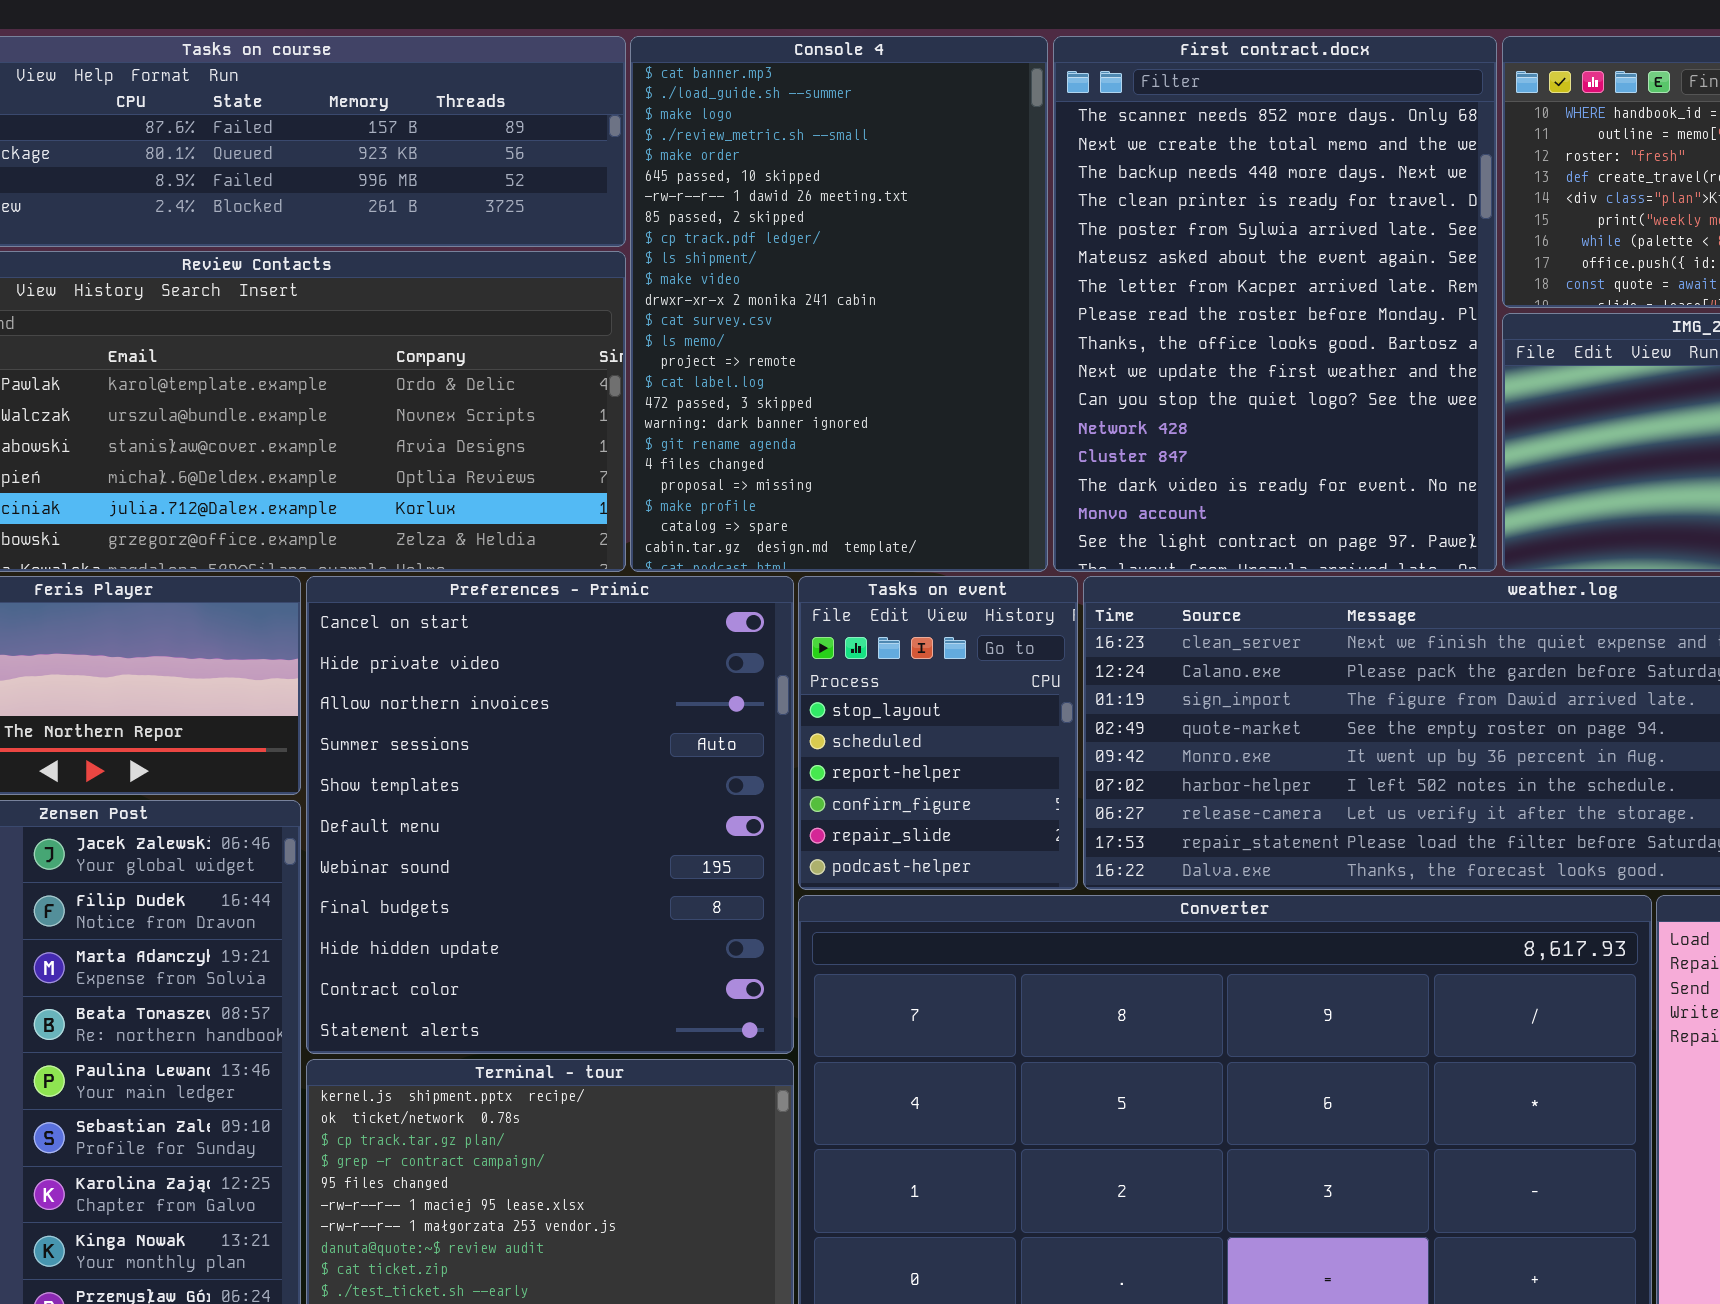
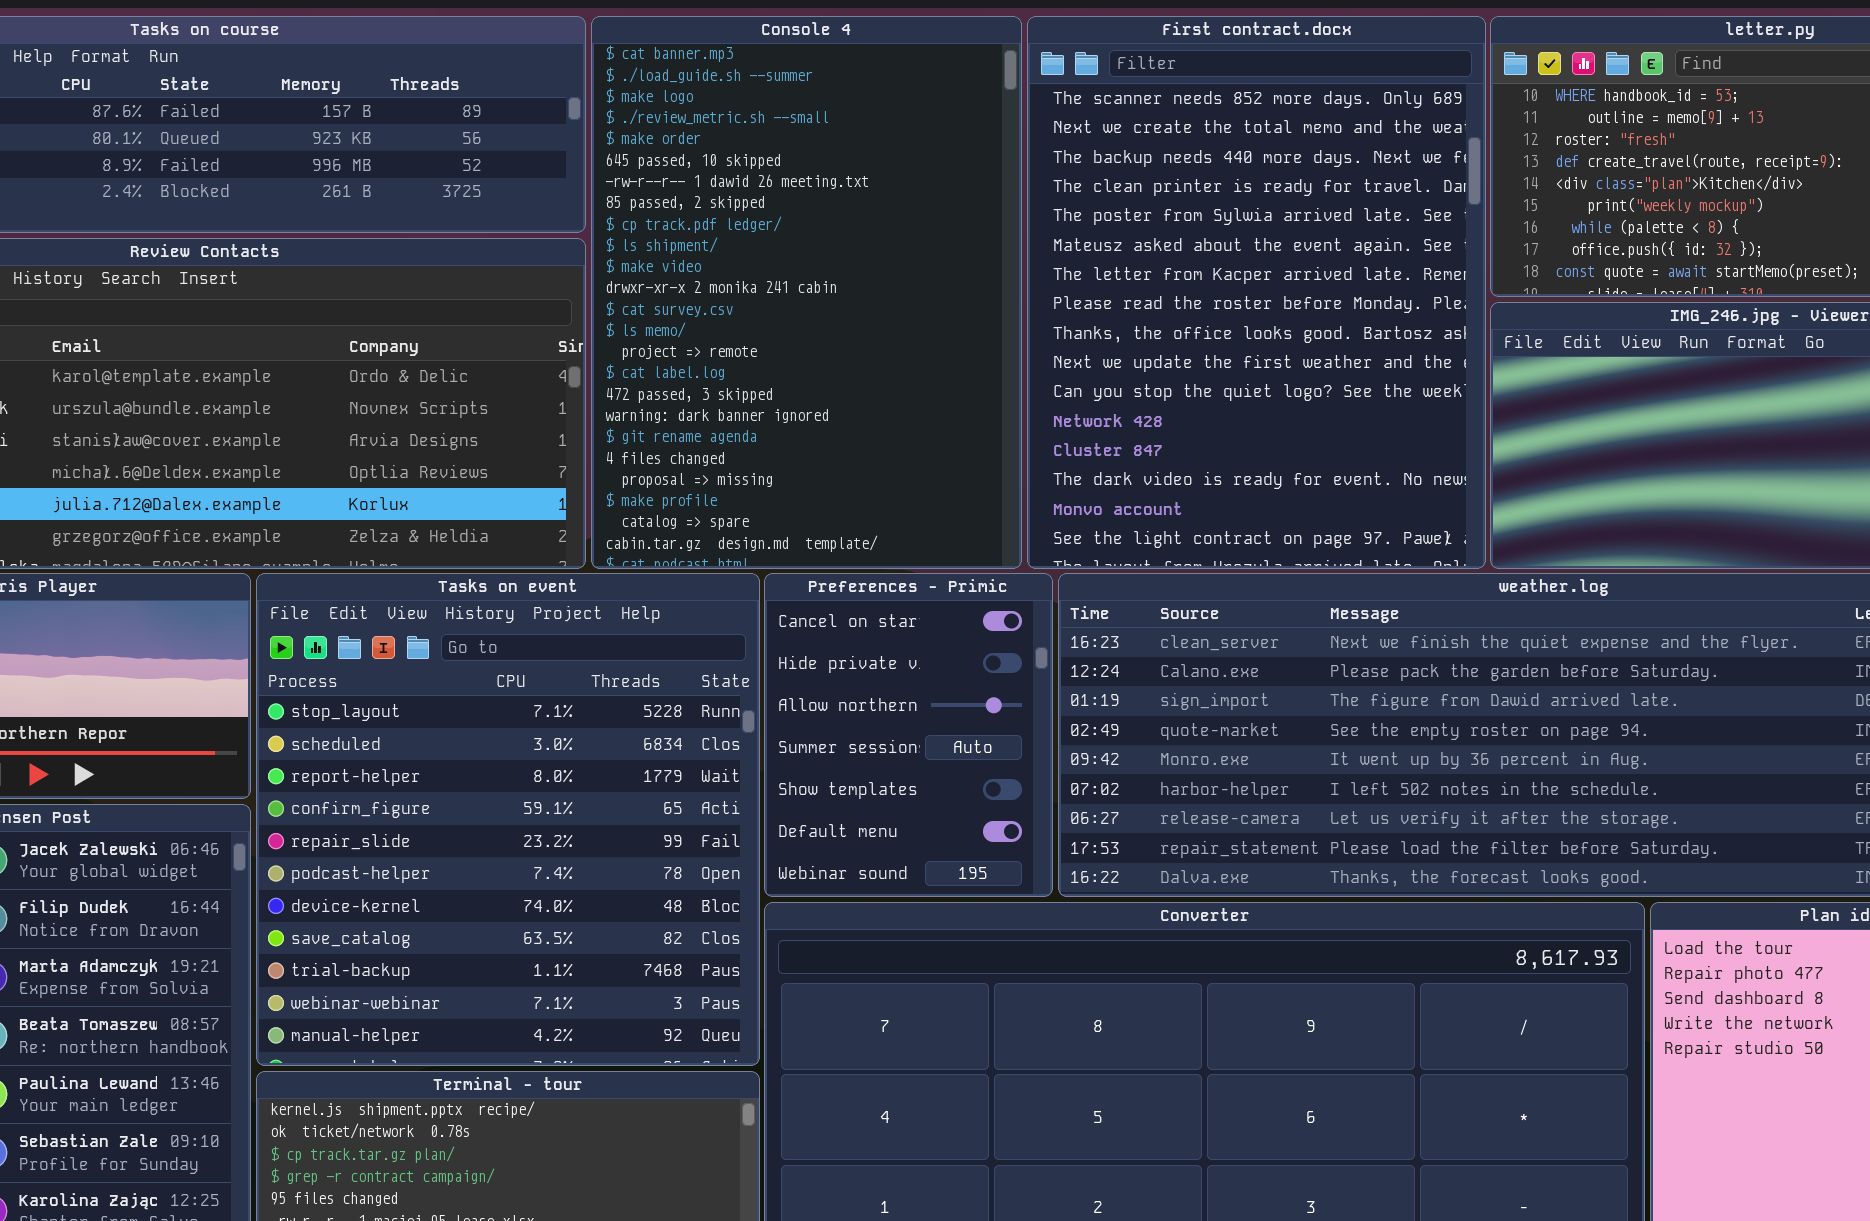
Preferences - Primic: [306,576,794,1054] -> [764,573,1053,897], moved, resized
Tasks on event: [798,576,1078,890] -> [256,573,760,1066], moved, resized

